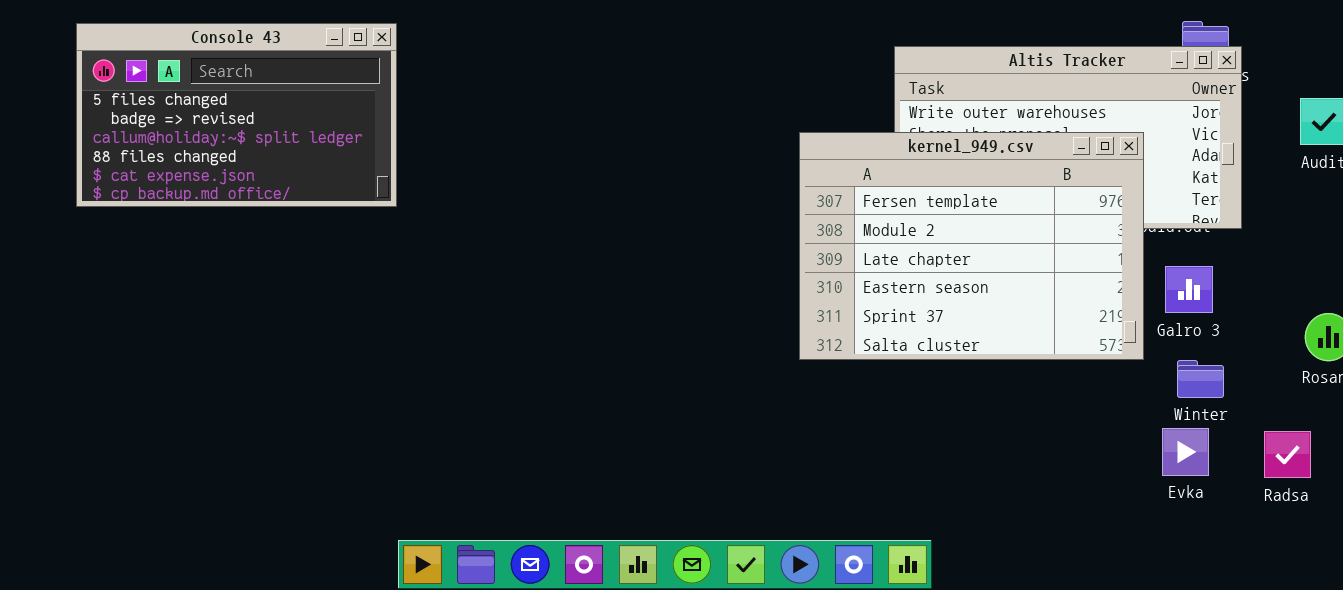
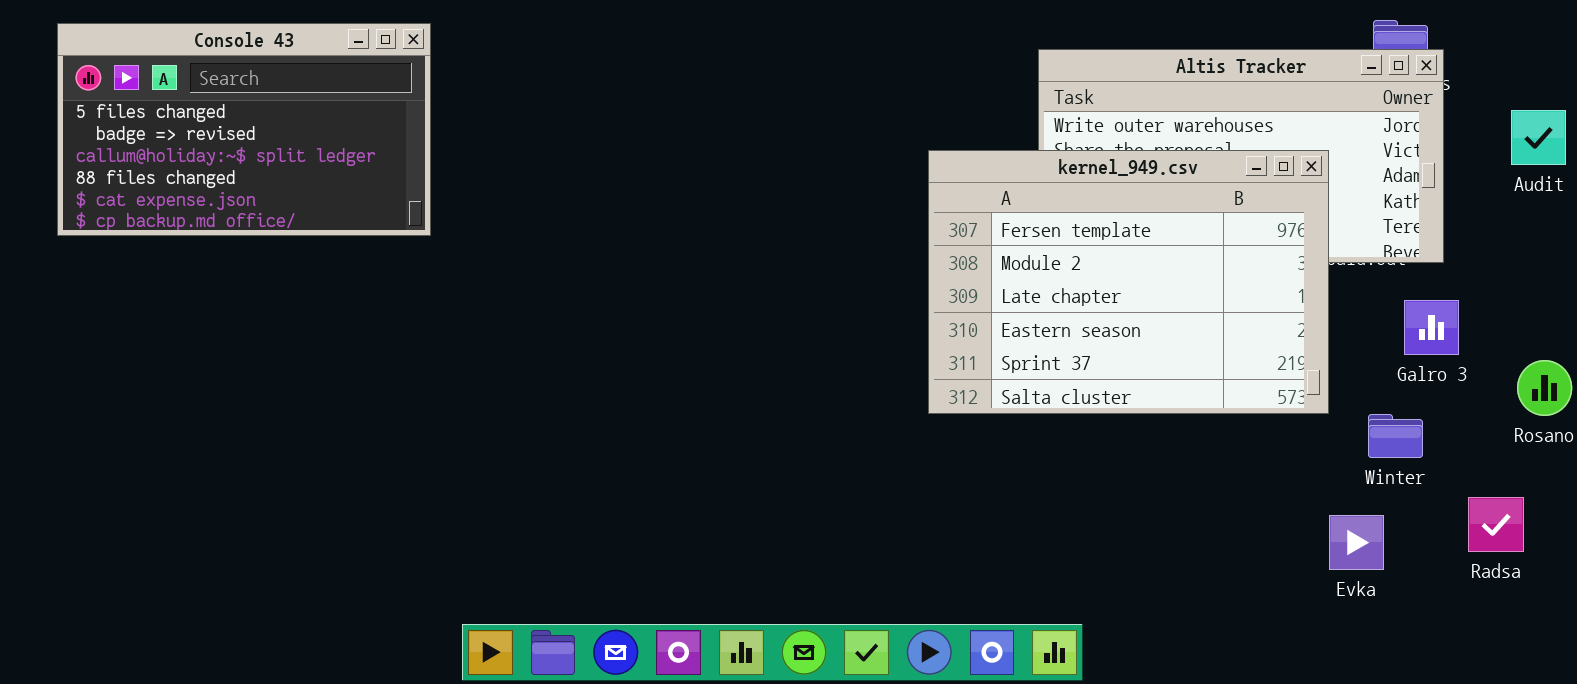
Console 43: [76,23,397,207] -> [57,23,431,236], moved
Galro 3: [1165,266,1213,313] -> [1404,300,1459,355], moved
Evka: [1162,428,1209,476] -> [1329,515,1384,570], moved

